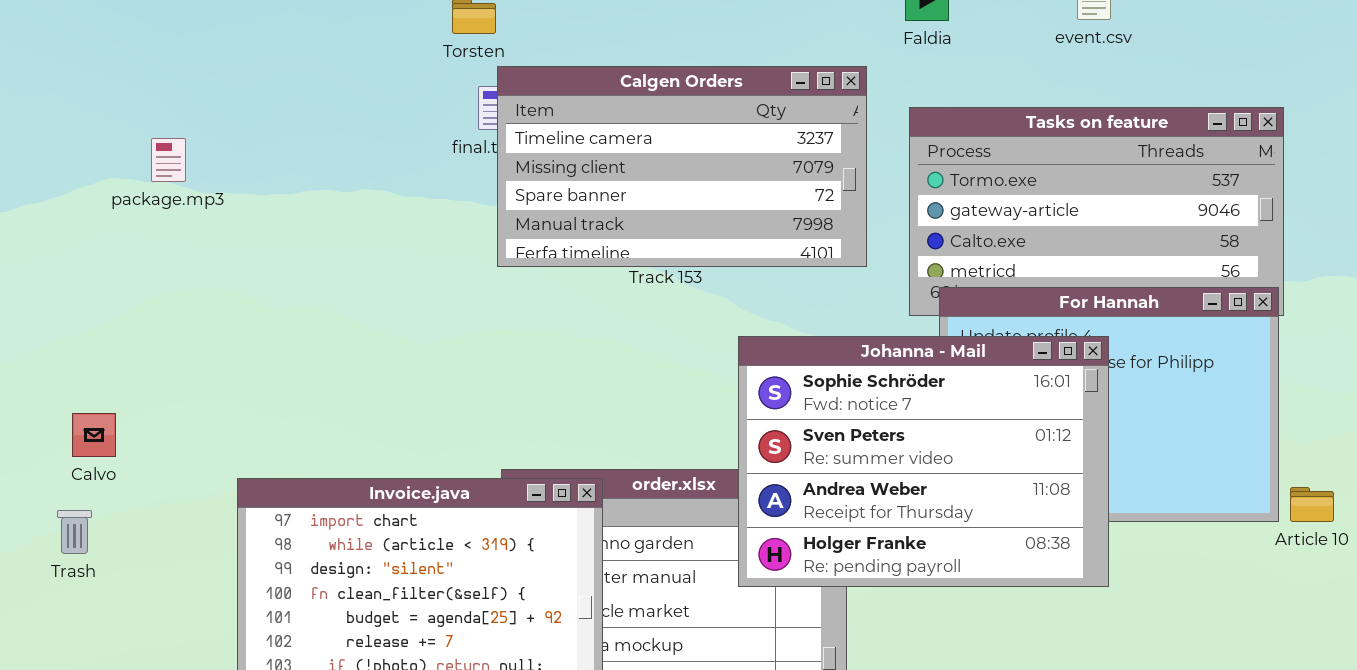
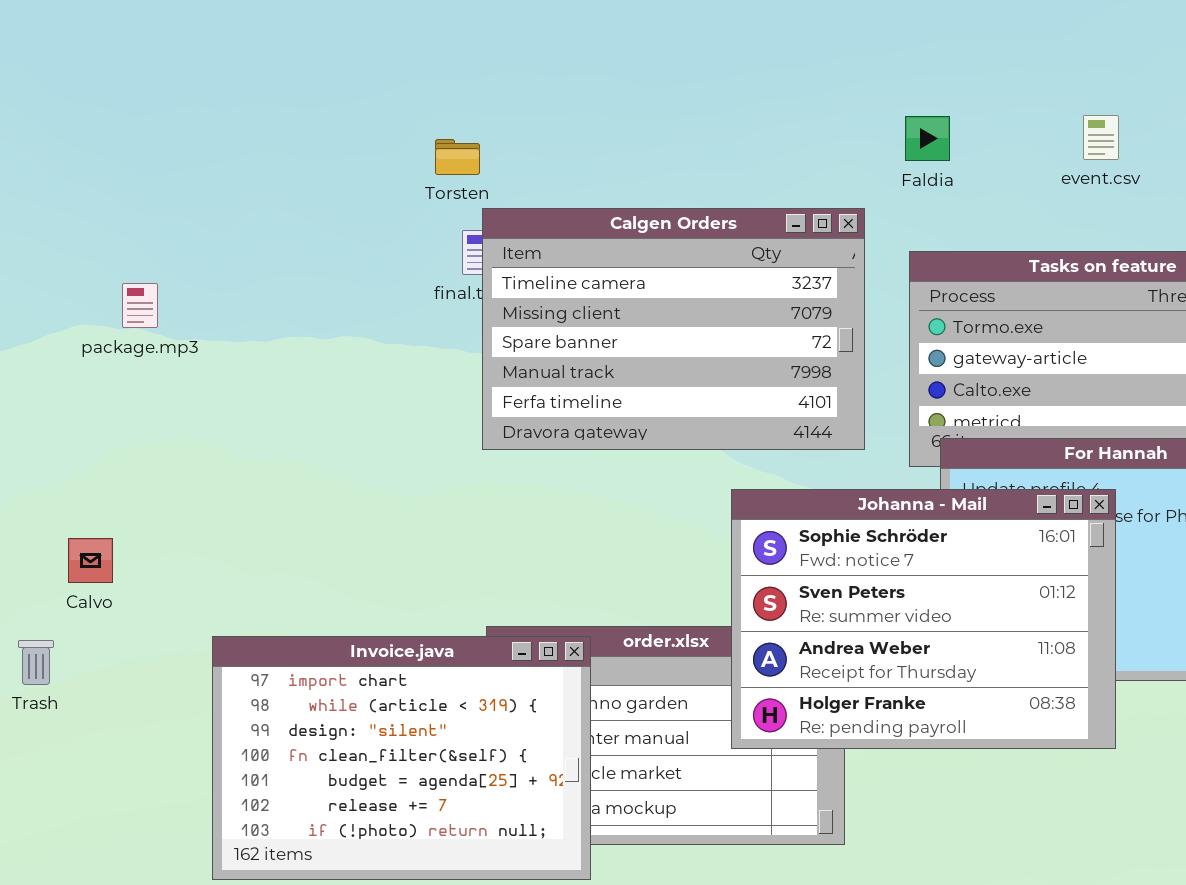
Calgen Orders: [497,66,867,267] -> [482,208,865,450], resized
Calvo: [72,413,116,457] -> [68,538,113,583], moved
Trash: [57,510,92,554] -> [18,640,54,685], moved

